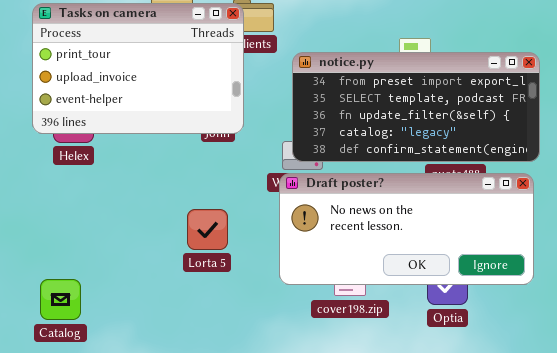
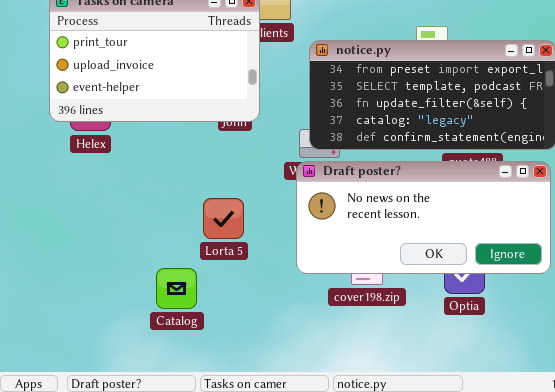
Catalog: [40,279,81,320] -> [156,268,197,309], moved

